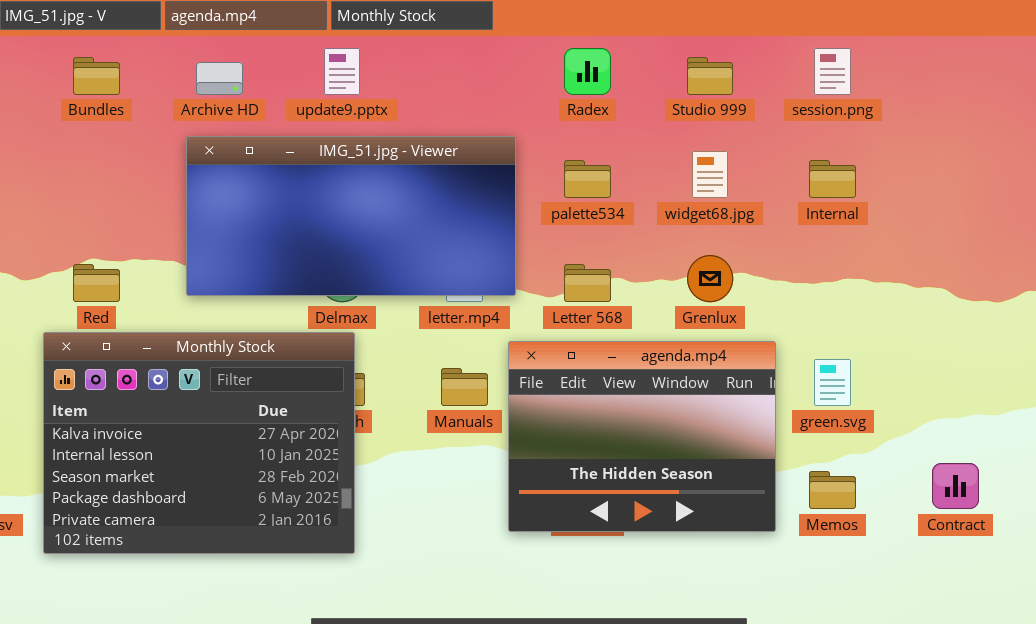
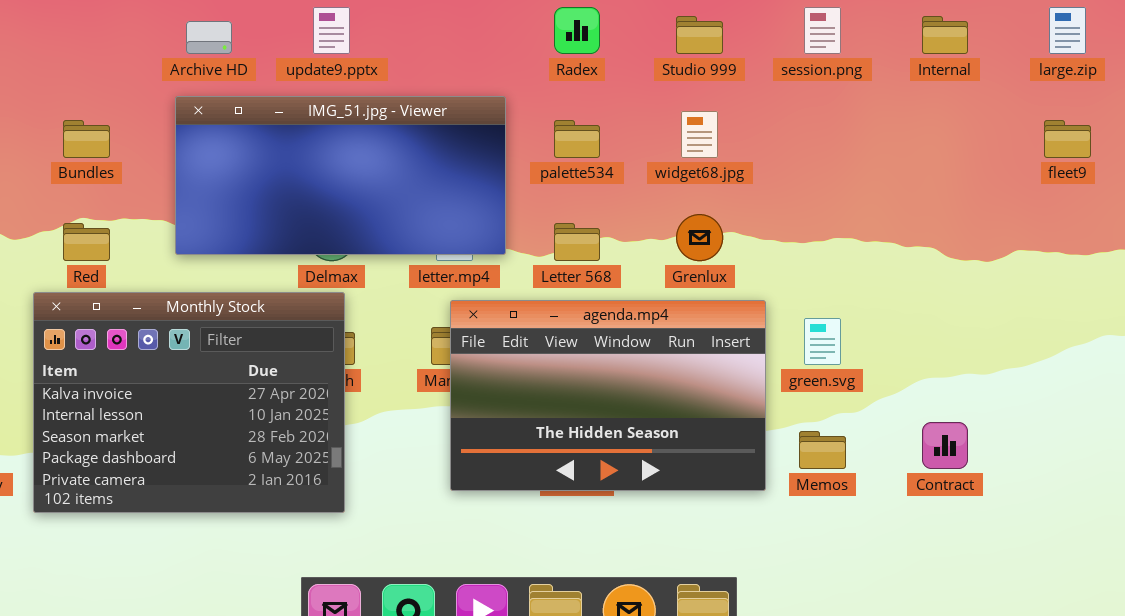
Bundles: [73,57,120,95] -> [63,120,110,158], moved
Internal: [809,160,856,198] -> [922,16,968,54], moved
agenda.mp4: [508,341,776,532] -> [450,300,766,491], resized

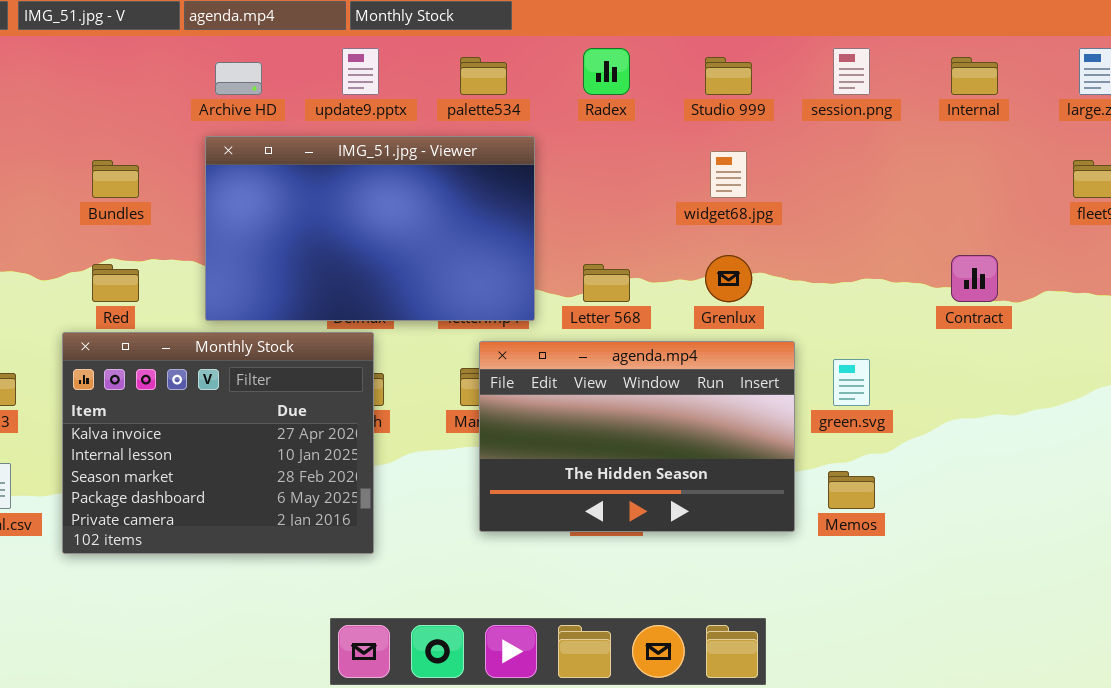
IMG_51.jpg - Viewer: [175,96,506,255] -> [205,136,535,321], resized
palette534: [554,120,600,158] -> [460,57,507,95], moved
Contract: [922,422,968,469] -> [951,255,998,302], moved

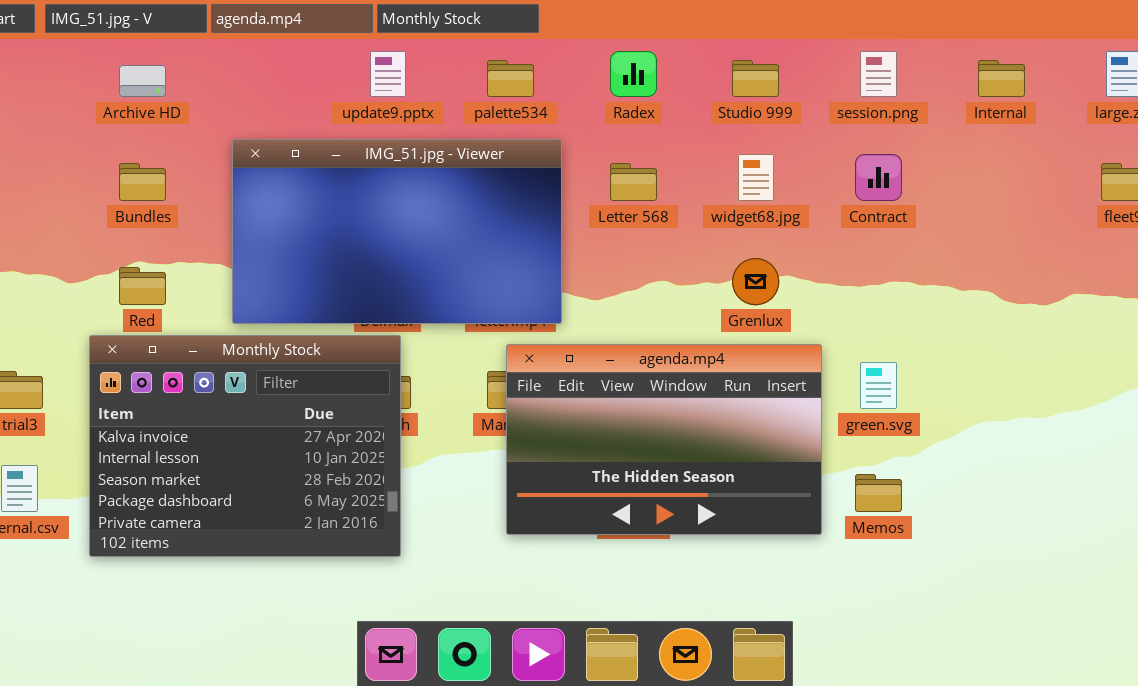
Archive HD: [215,62,262,95] -> [119,65,166,97], moved
Contract: [951,255,998,302] -> [855,154,902,201], moved
Letter 568: [583,264,630,302] -> [610,163,657,201], moved

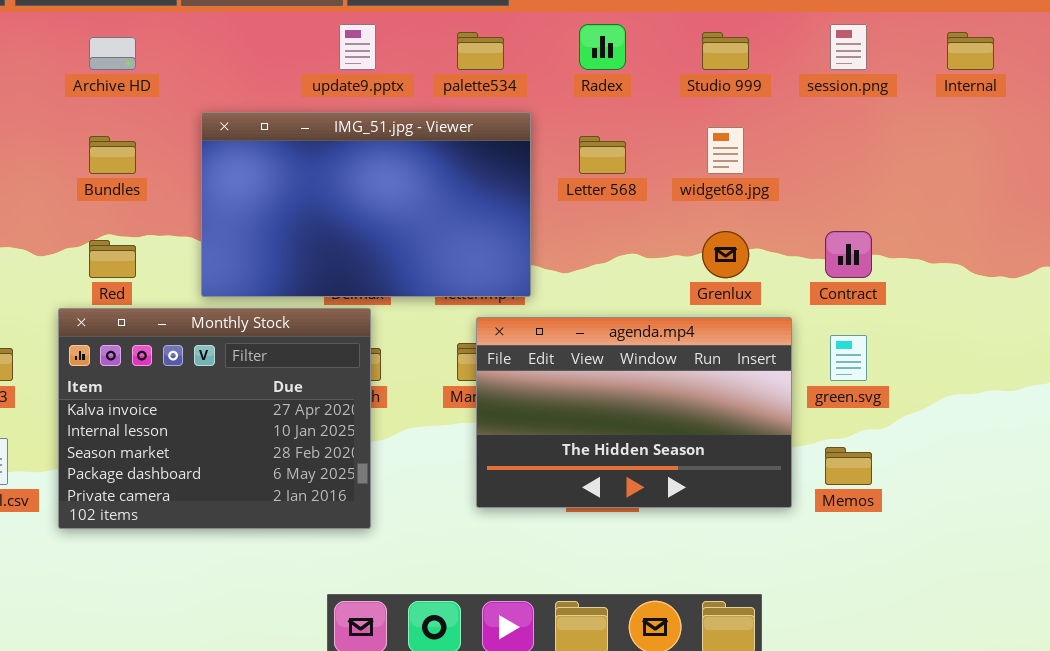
Contract: [855,154,902,201] -> [825,231,872,278], moved

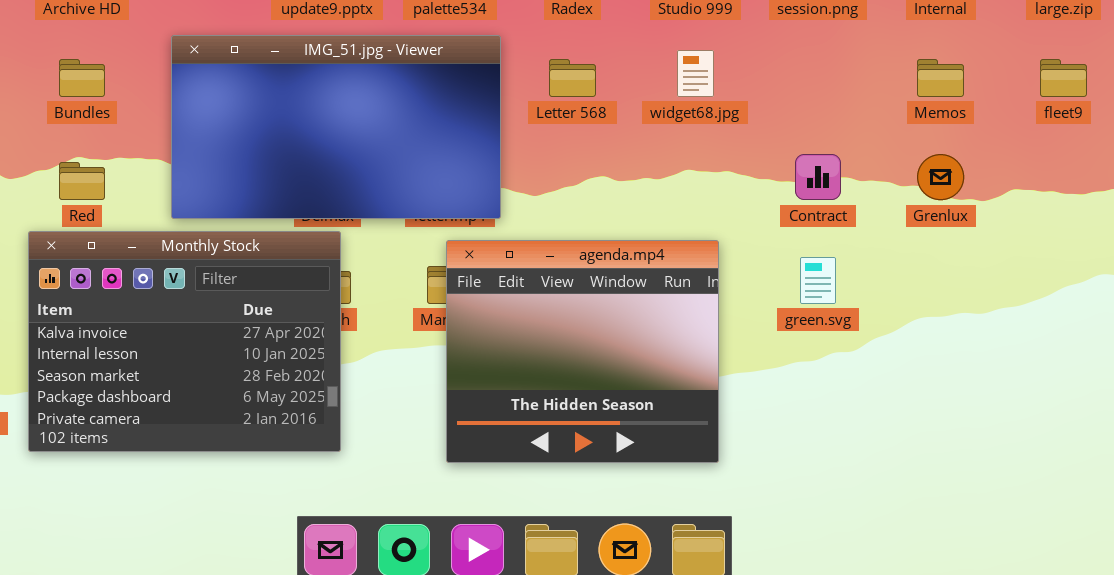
Grenlux: [702,231,749,278] -> [917,154,964,200], moved
agenda.mp4: [476,317,792,508] -> [446,240,719,463], resized
Memos: [825,447,872,485] -> [917,59,964,97], moved

